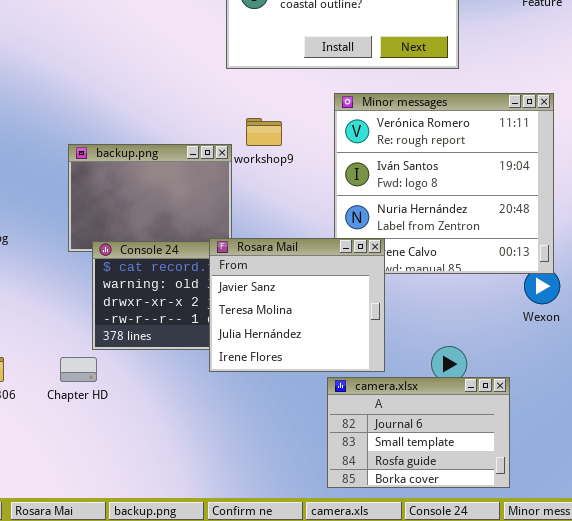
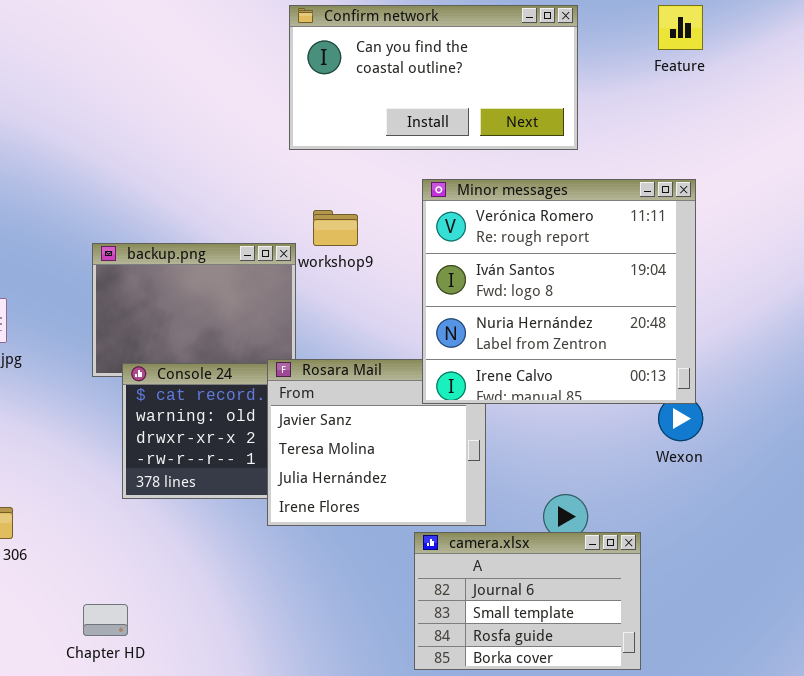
Minor messages: [334,93,554,274] -> [422,179,696,404], raised
Chapter HD: [60,357,97,382] -> [83,604,128,636], moved

